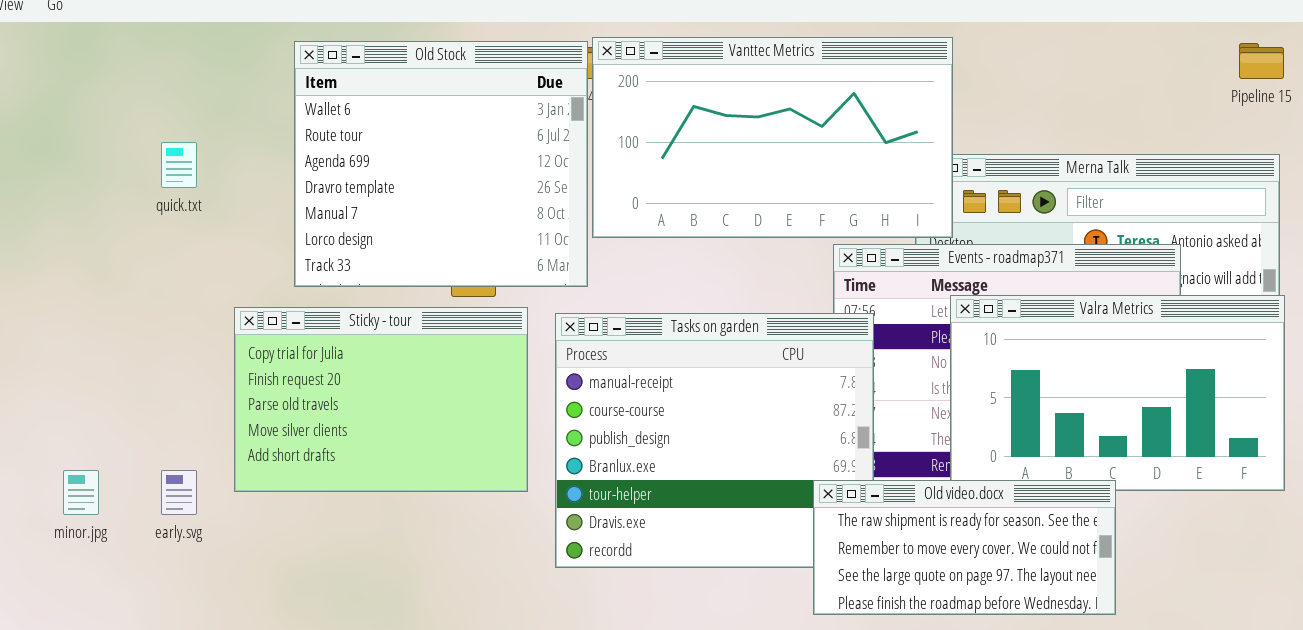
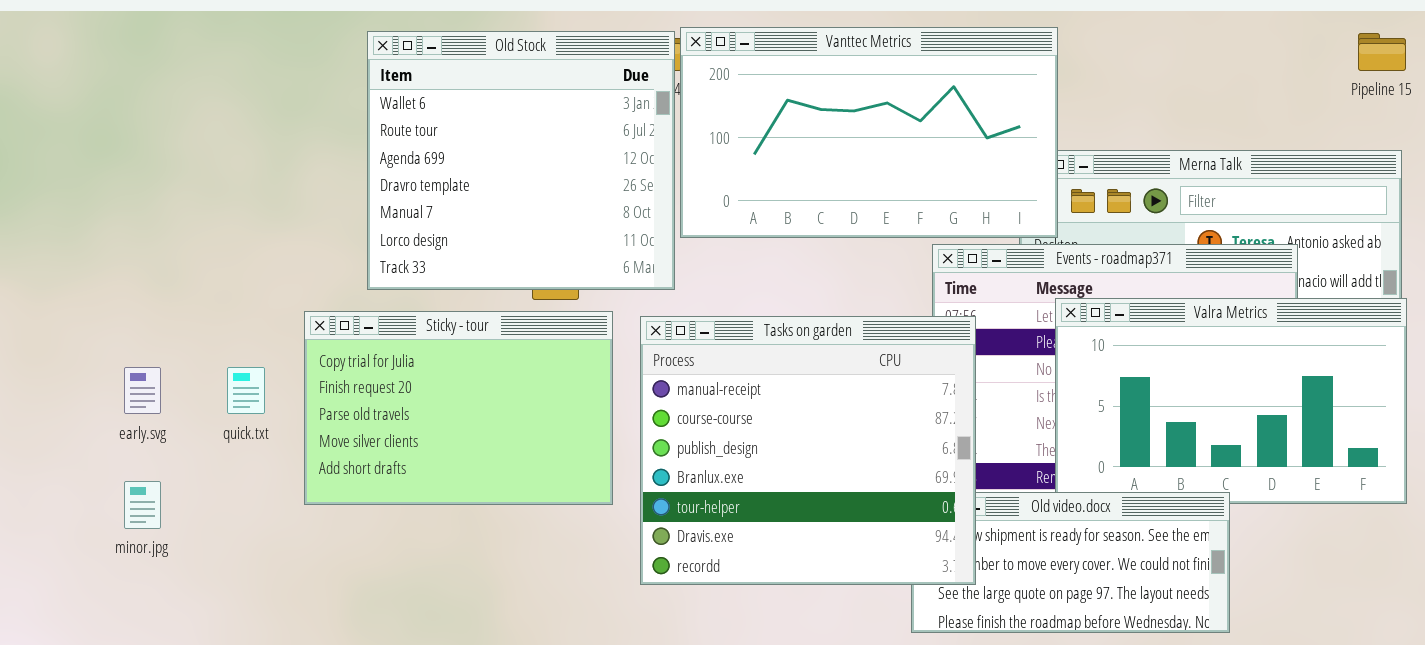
quick.txt: [161,142,197,188] -> [227,367,265,414], moved
Tasks on garden: [555,313,874,568] -> [640,316,976,585], raised
early.svg: [161,470,197,515] -> [124,367,161,414], moved

